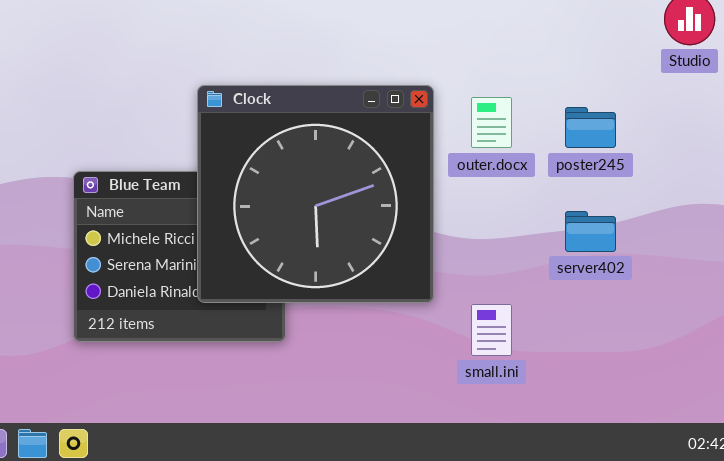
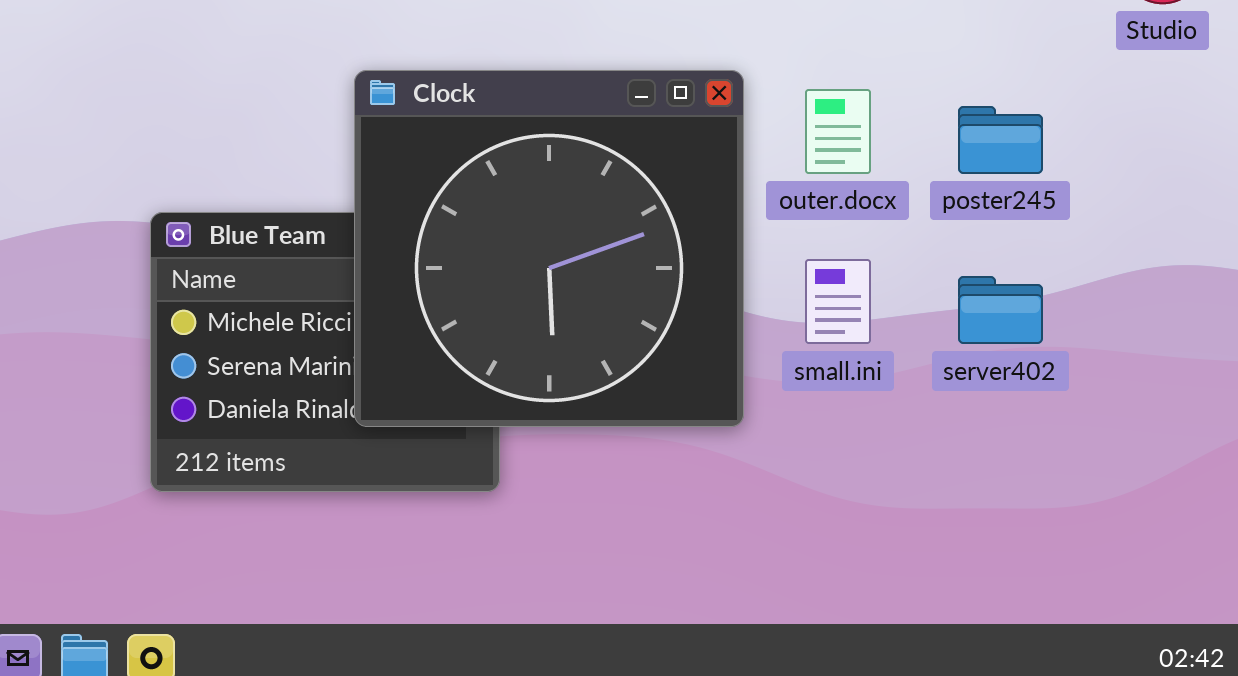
small.ini: [471,304,512,356] -> [805,259,871,344], moved

